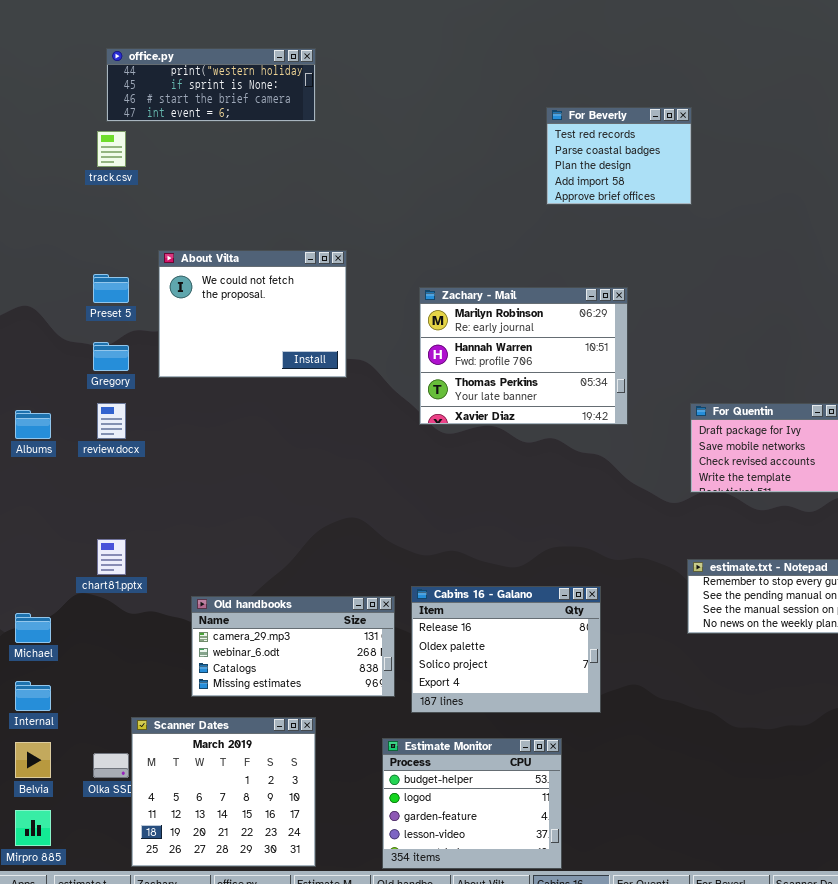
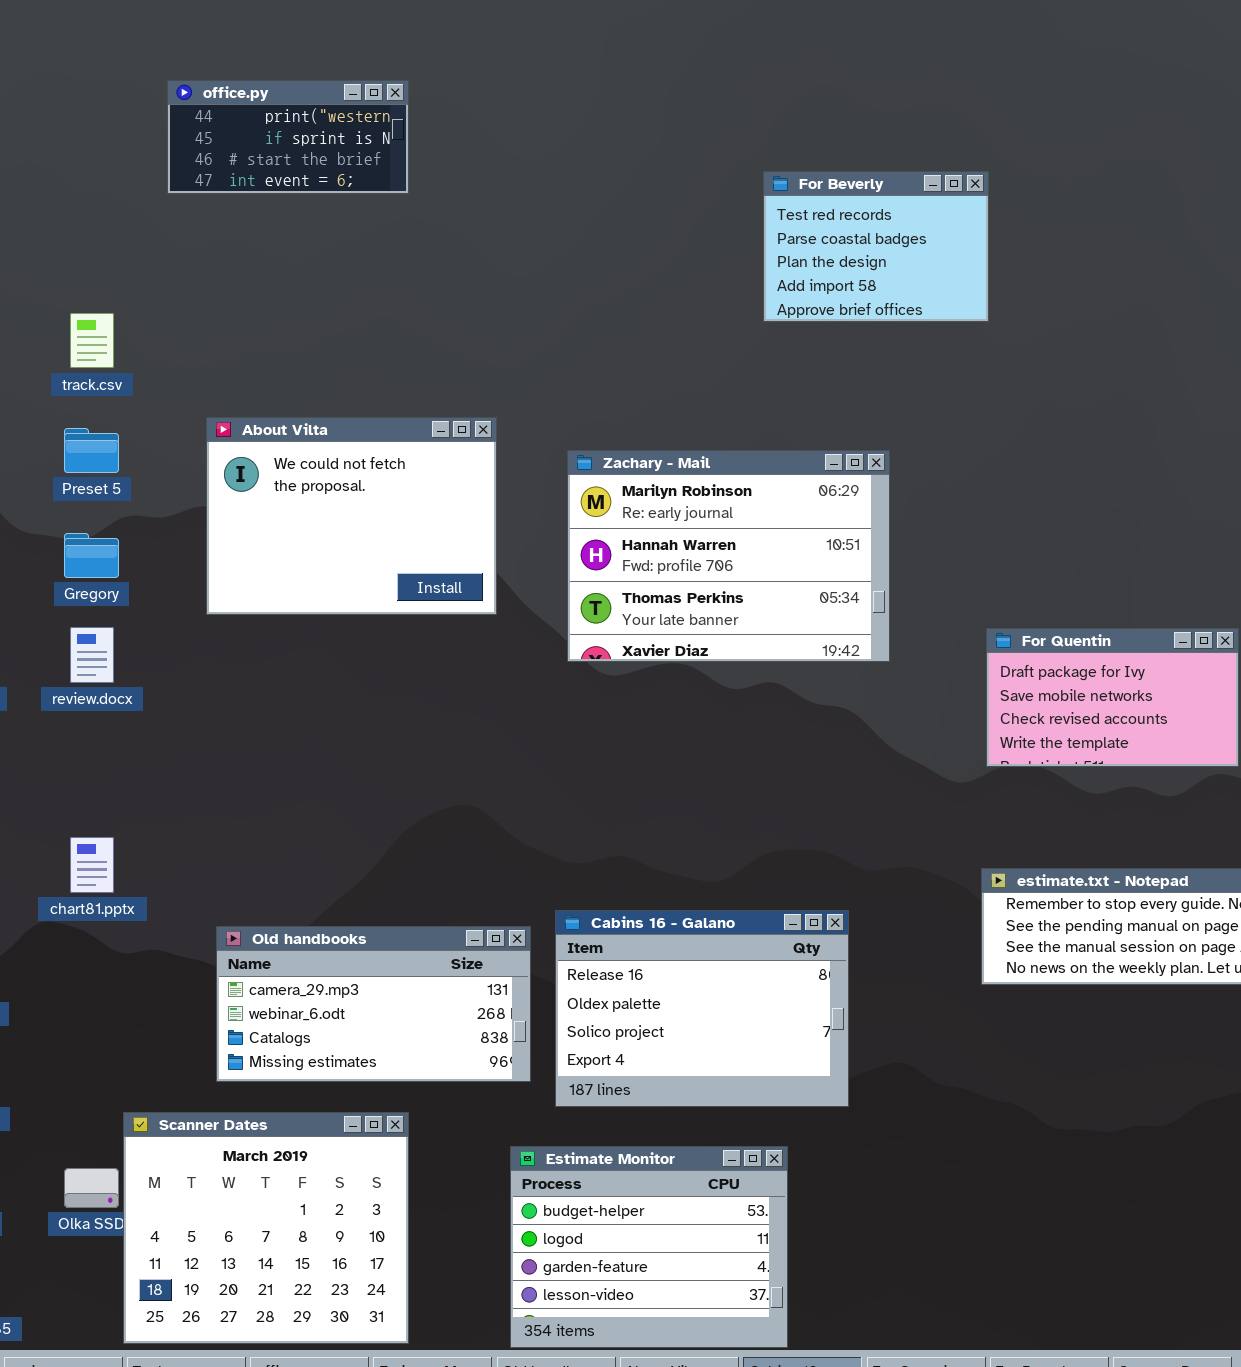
office.py: [106,48,316,122] -> [167,80,409,194], resized
track.csv: [97,131,126,167] -> [70,313,114,368], moved
About Vilta: [158,250,347,378] -> [206,417,497,615], moved

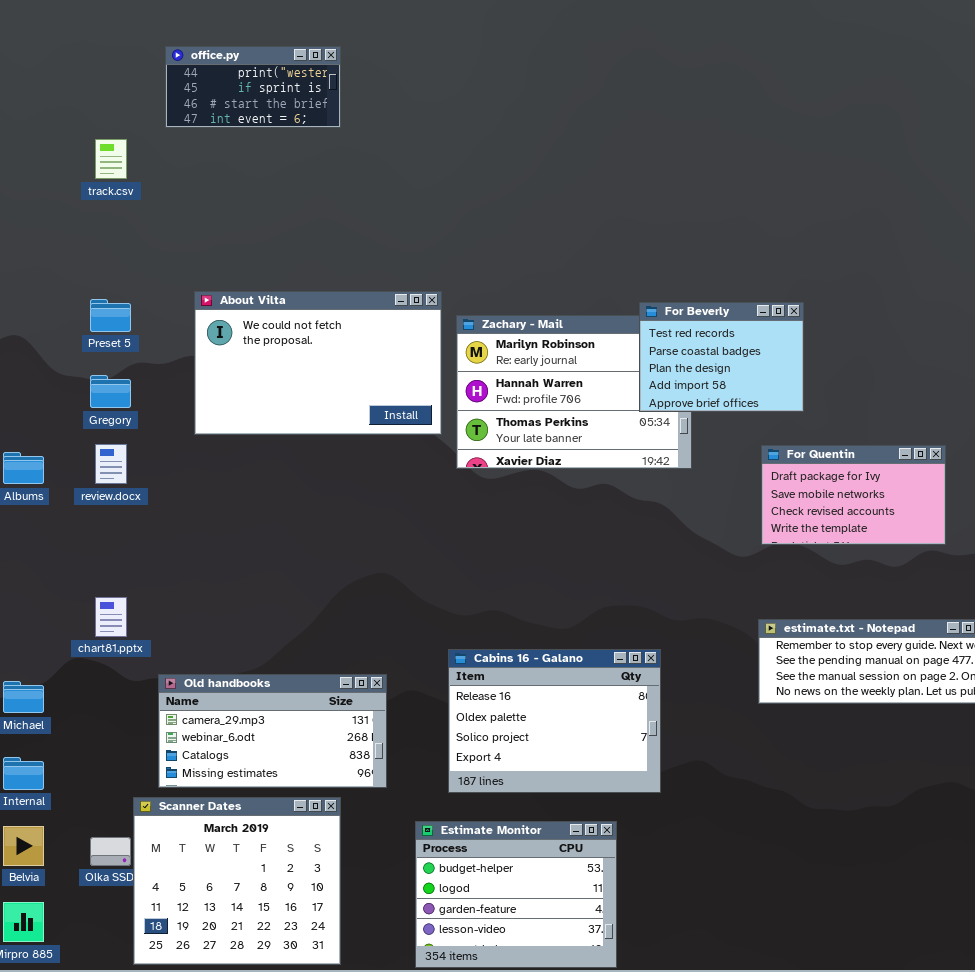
For Beverly: [763,171,989,322] -> [639,302,804,412], moved
track.csv: [70,313,114,368] -> [95,139,127,179], moved
About Vilta: [206,417,497,615] -> [194,291,442,435], resized
Old handbooks: [216,926,531,1082] -> [158,674,387,788], moved

